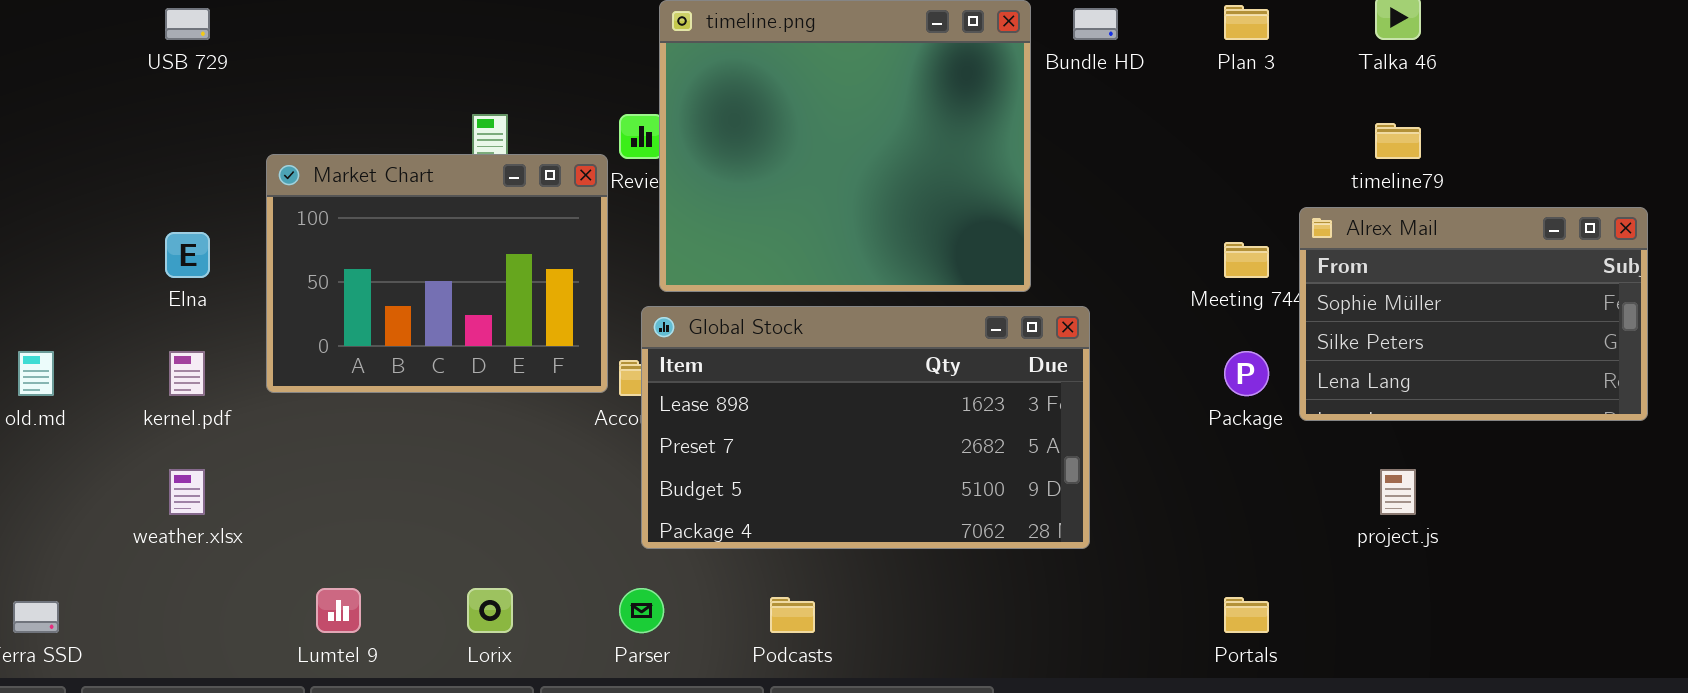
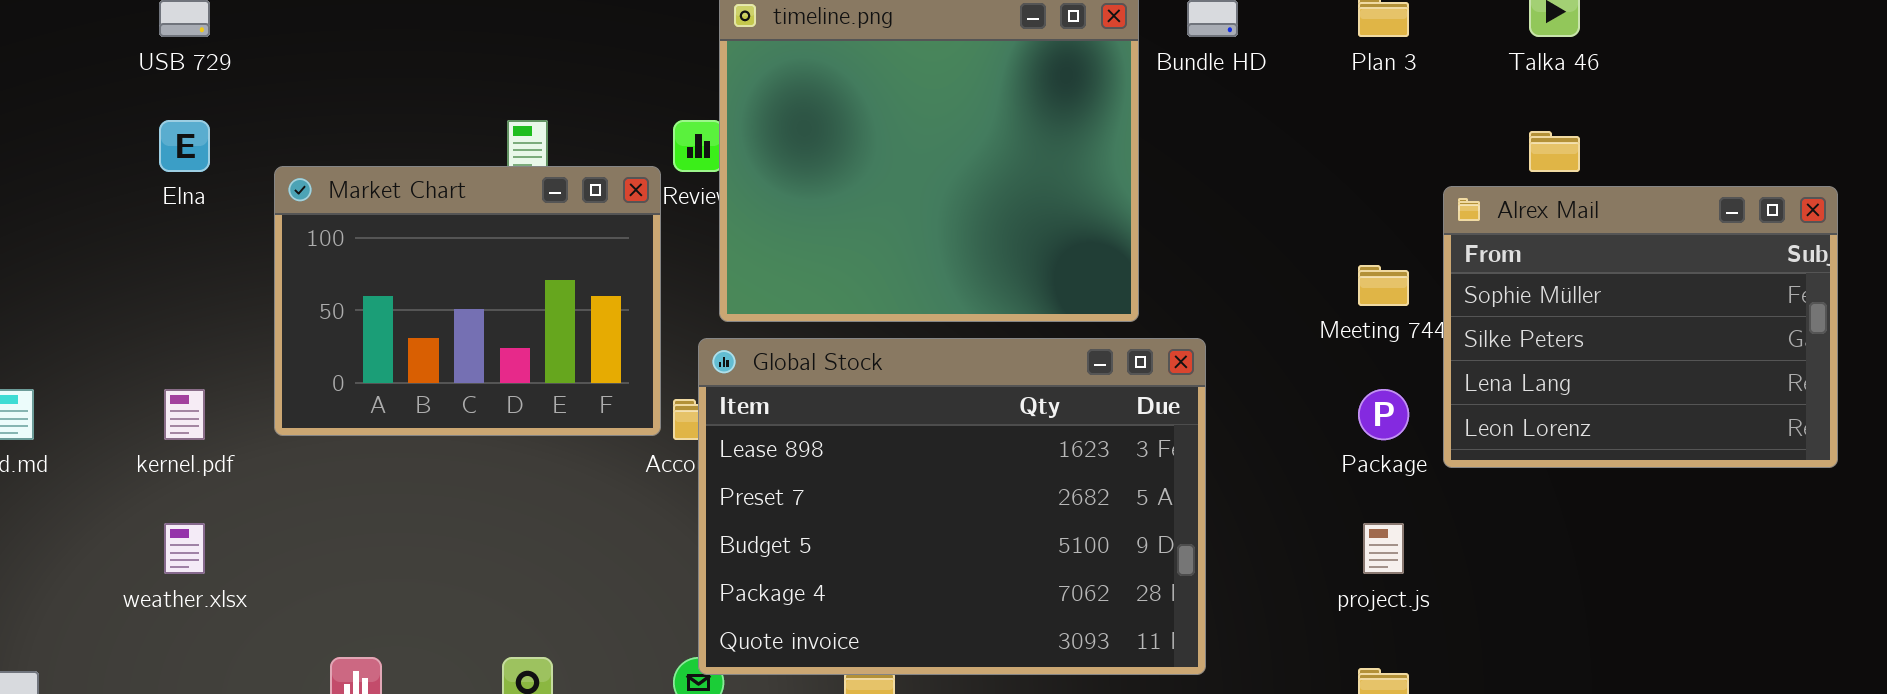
Alrex Mail: [1299,207,1648,421] -> [1443,186,1838,468], resized
Elna: [165,232,210,278] -> [159,120,210,172], moved
Global Stock: [641,306,1090,549] -> [698,338,1206,675], resized
project.js: [1380,469,1416,515] -> [1363,523,1404,574], moved

